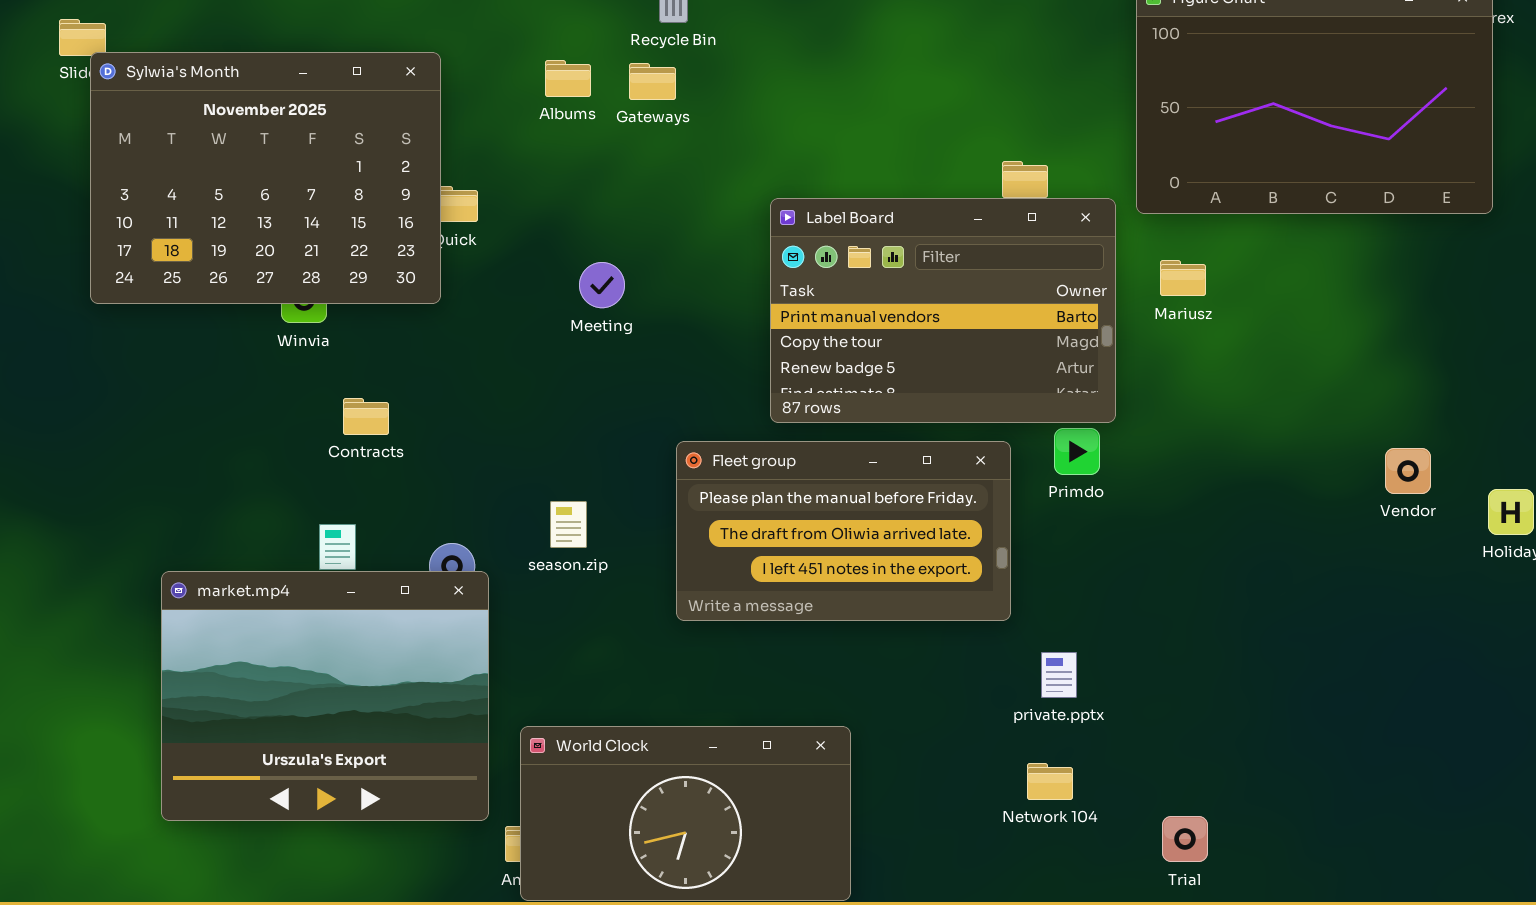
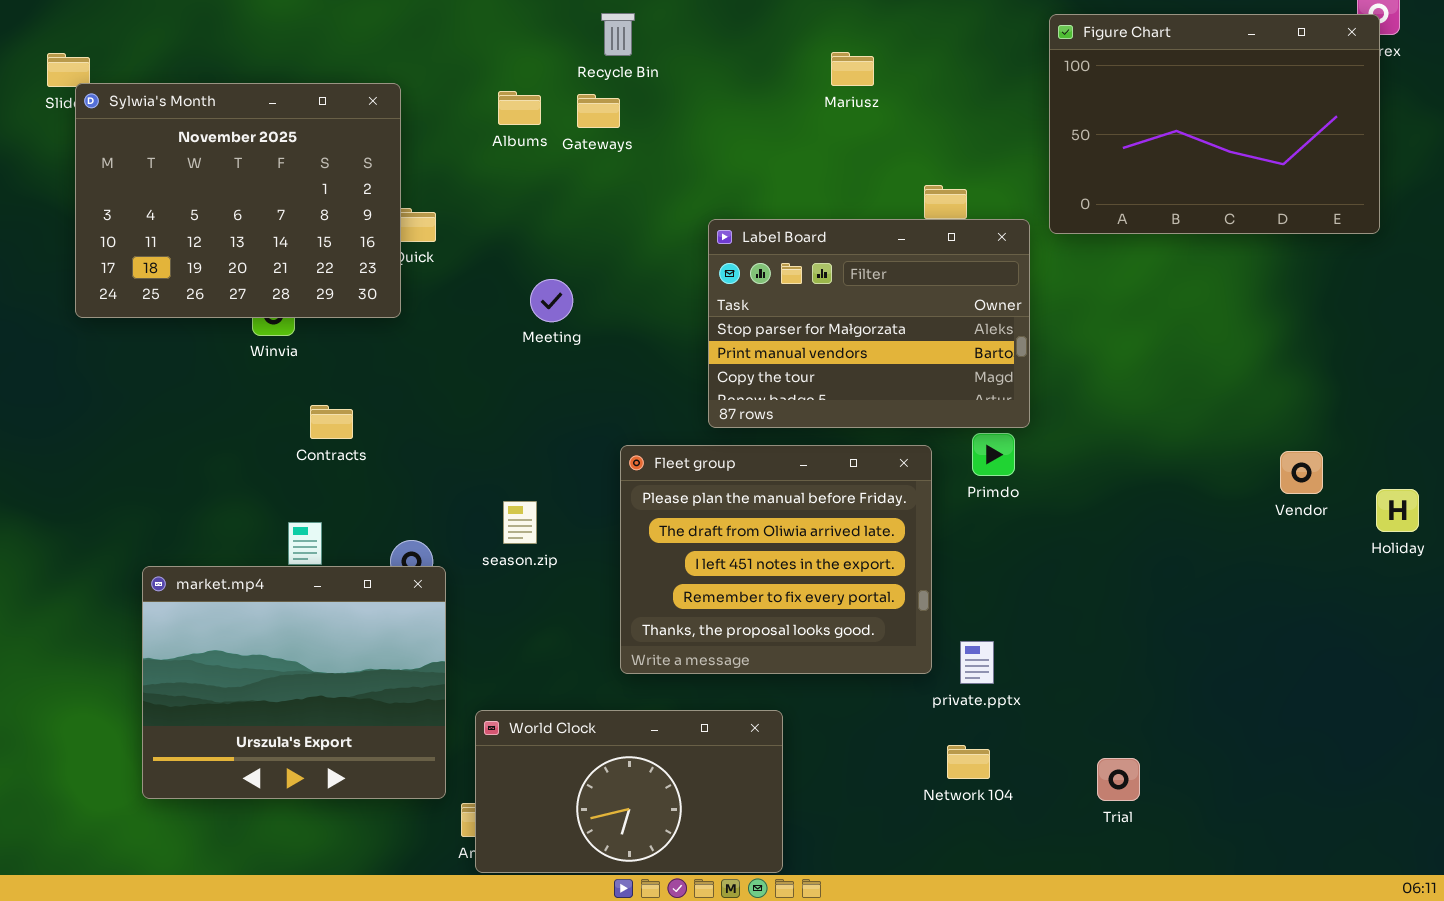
Label Board: [770,198,1116,423] -> [708,219,1030,428], scrolled up 1 row
Mariusz: [1160,260,1206,296] -> [831,52,874,86], moved
Fleet group: [676,441,1011,621] -> [620,445,932,674], resized
Trial: [1162,816,1208,862] -> [1097,758,1140,801], moved

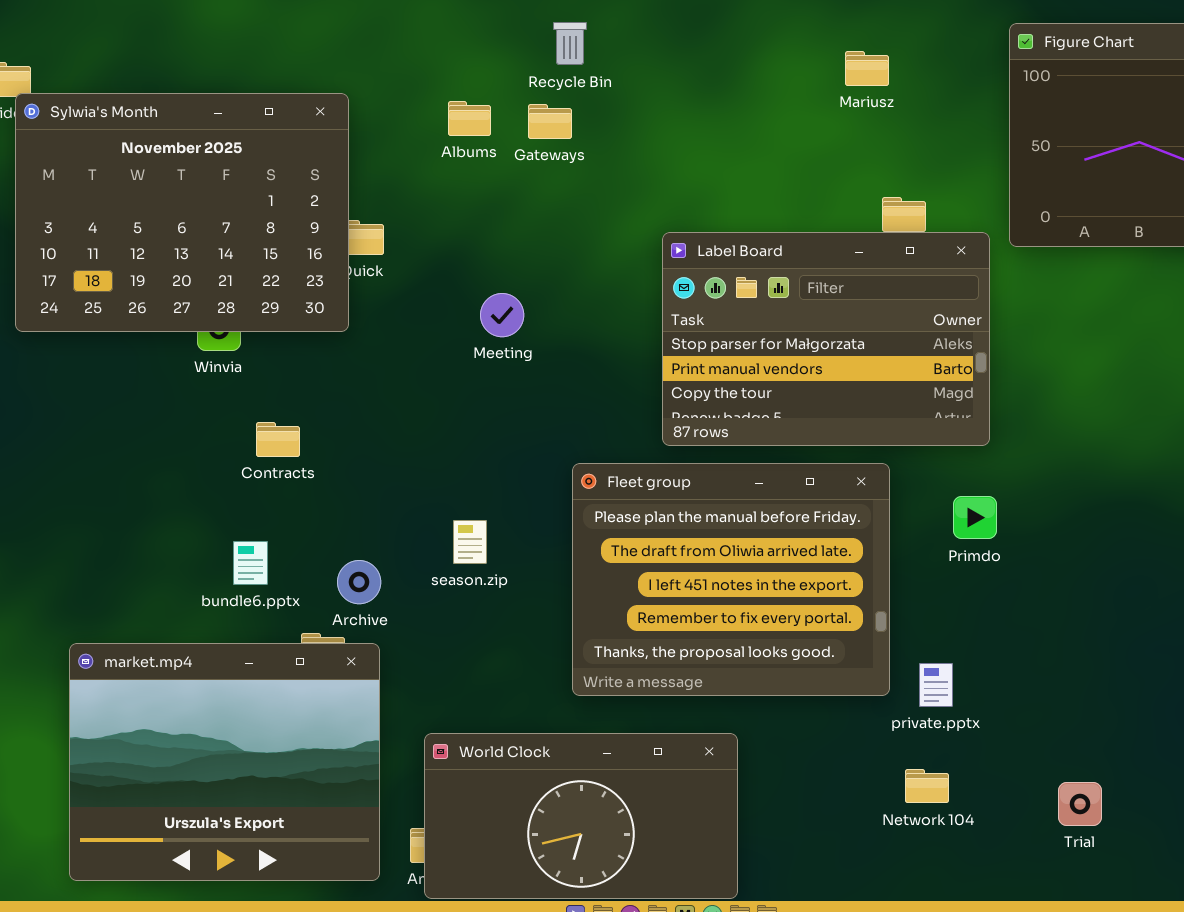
Mariusz: [831,52,874,86] -> [845,51,889,86], moved
Primdo: [972,433,1015,476] -> [953,496,997,539], moved
market.mp4: [142,566,446,799] -> [69,643,380,881], moved

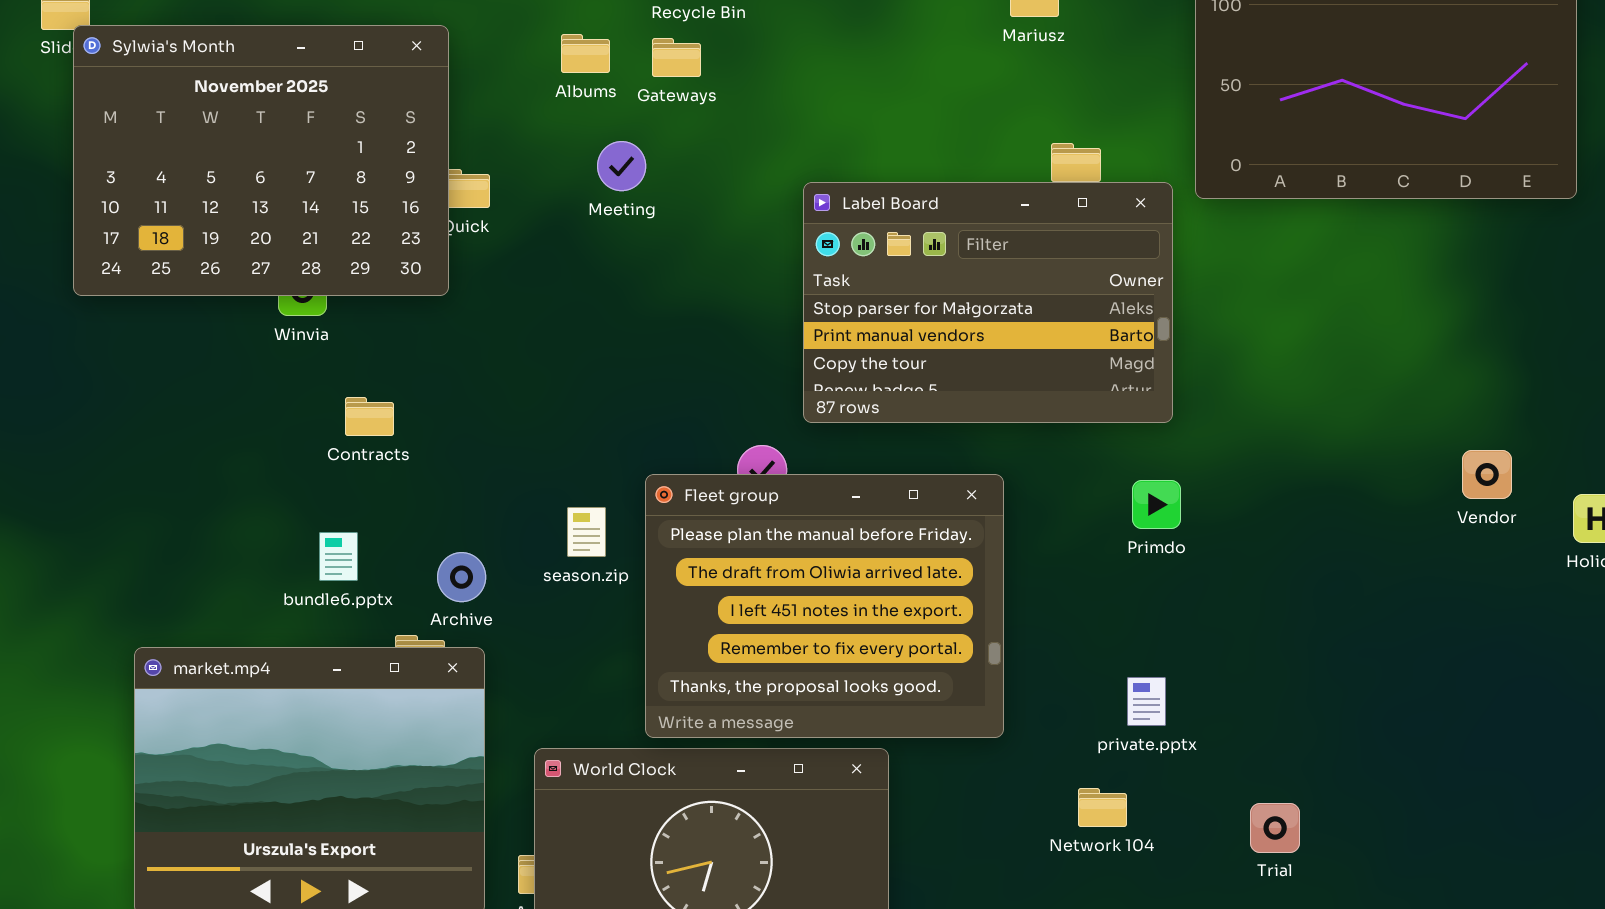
Meeting: [480,293,524,337] -> [597,141,646,191], moved
Fleet group: [572,463,890,696] -> [645,474,1004,738], moved
private.pptx: [919,663,953,707] -> [1127,677,1166,726], moved

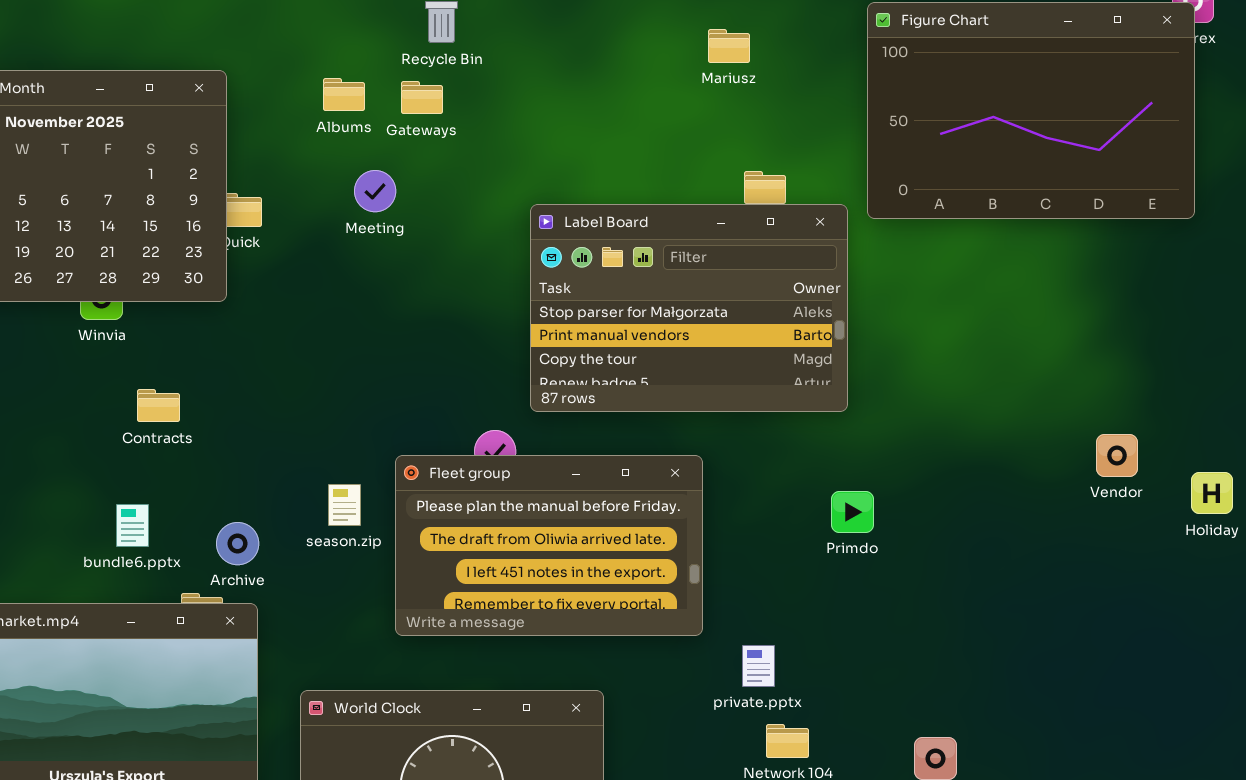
Fleet group: [645,474,1004,738] -> [395,455,703,636], resized
Primdo: [1132,480,1181,529] -> [831,491,874,533], moved
private.pptx: [1127,677,1166,726] -> [742,645,775,687], moved

